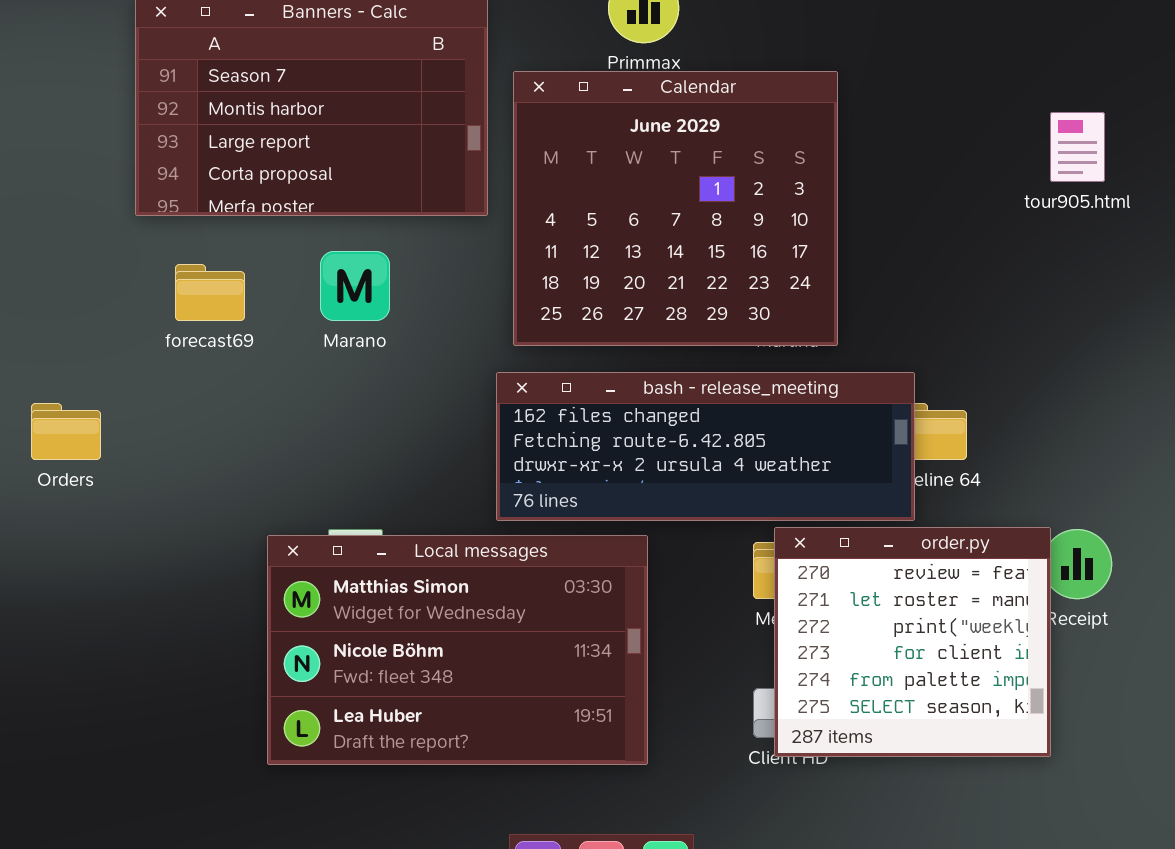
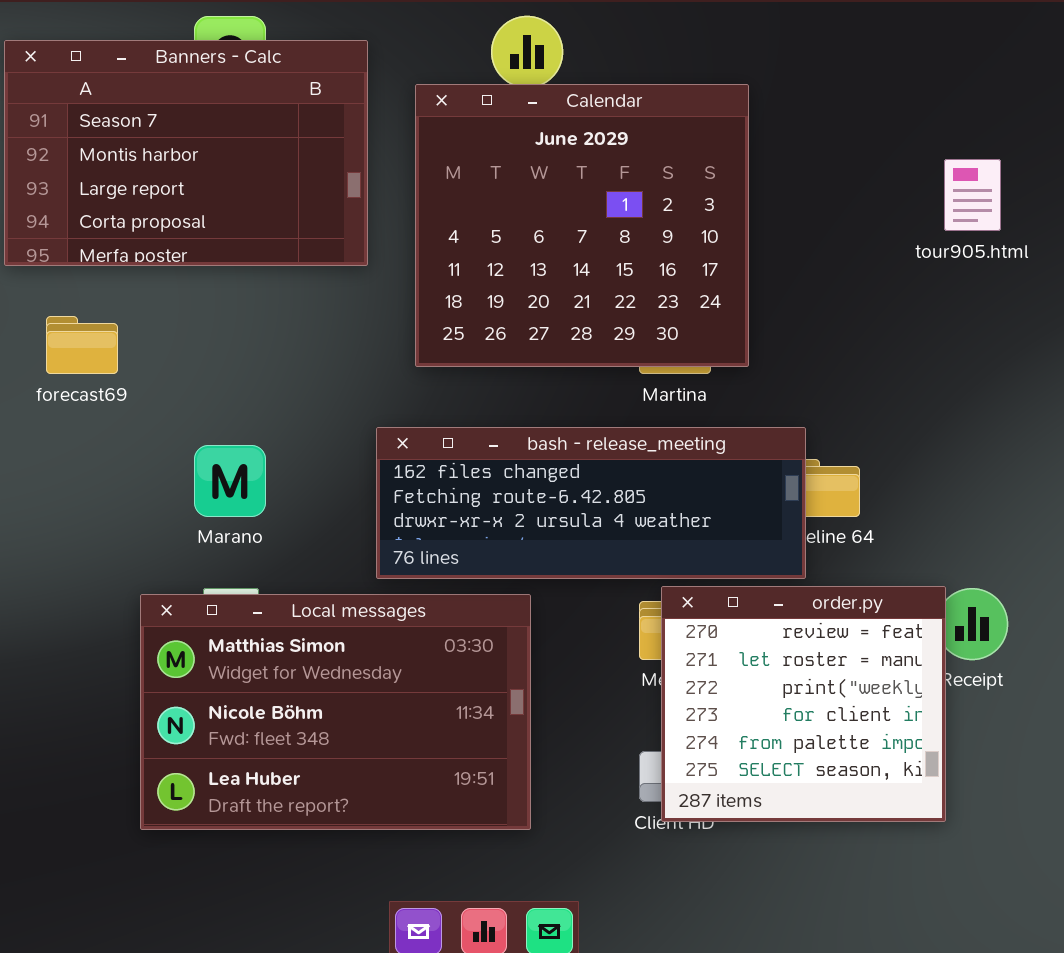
Calendar: [513,71,838,346] -> [415,84,749,367], moved
Marano: [320,251,390,321] -> [194,445,266,517], moved

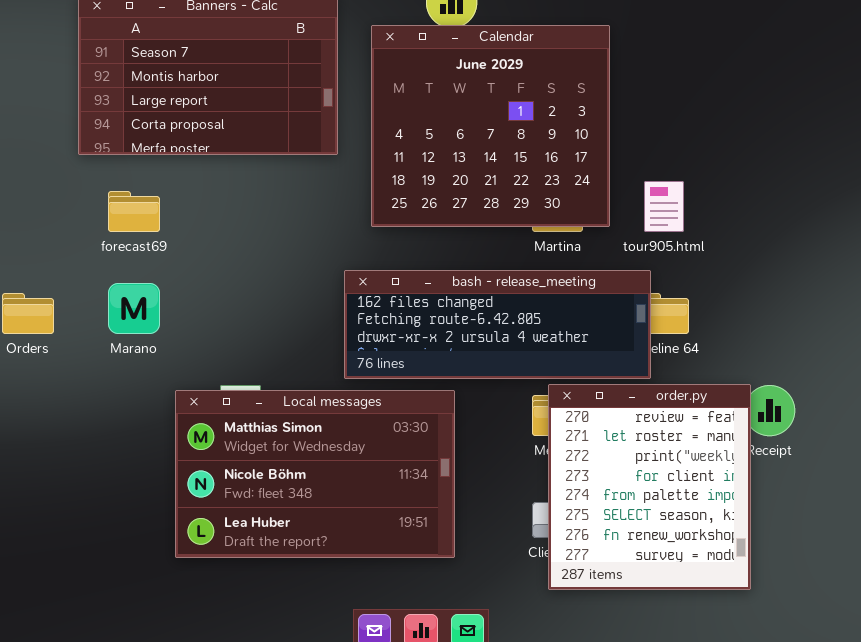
tour905.html: [944,159,1001,231] -> [644,181,684,232], moved
Marano: [194,445,266,517] -> [108,283,160,334], moved
order.py: [661,586,946,822] -> [548,384,751,590], resized

